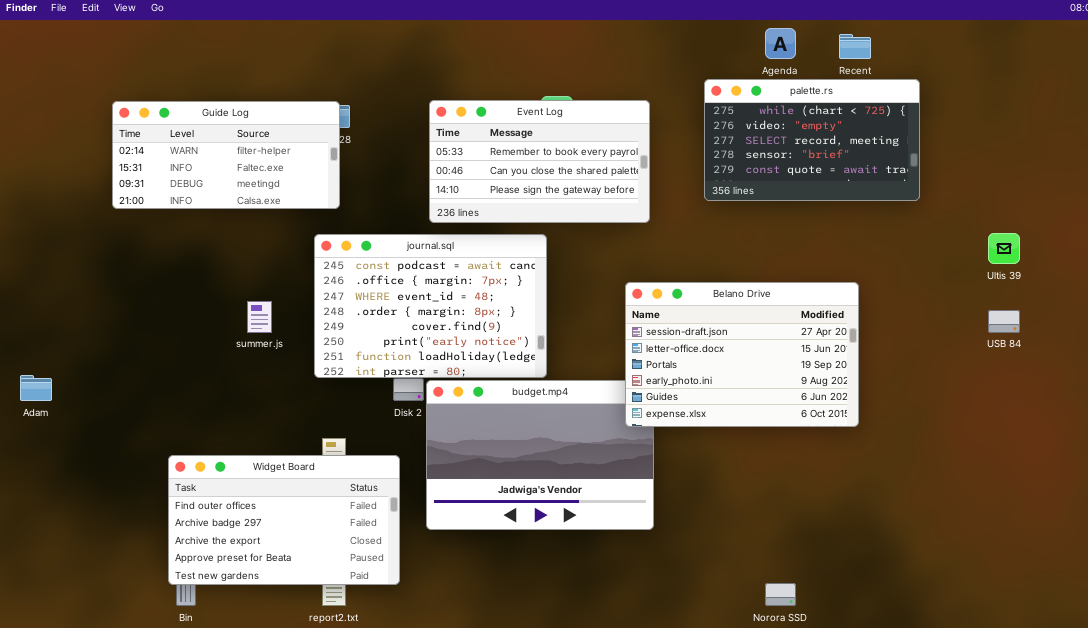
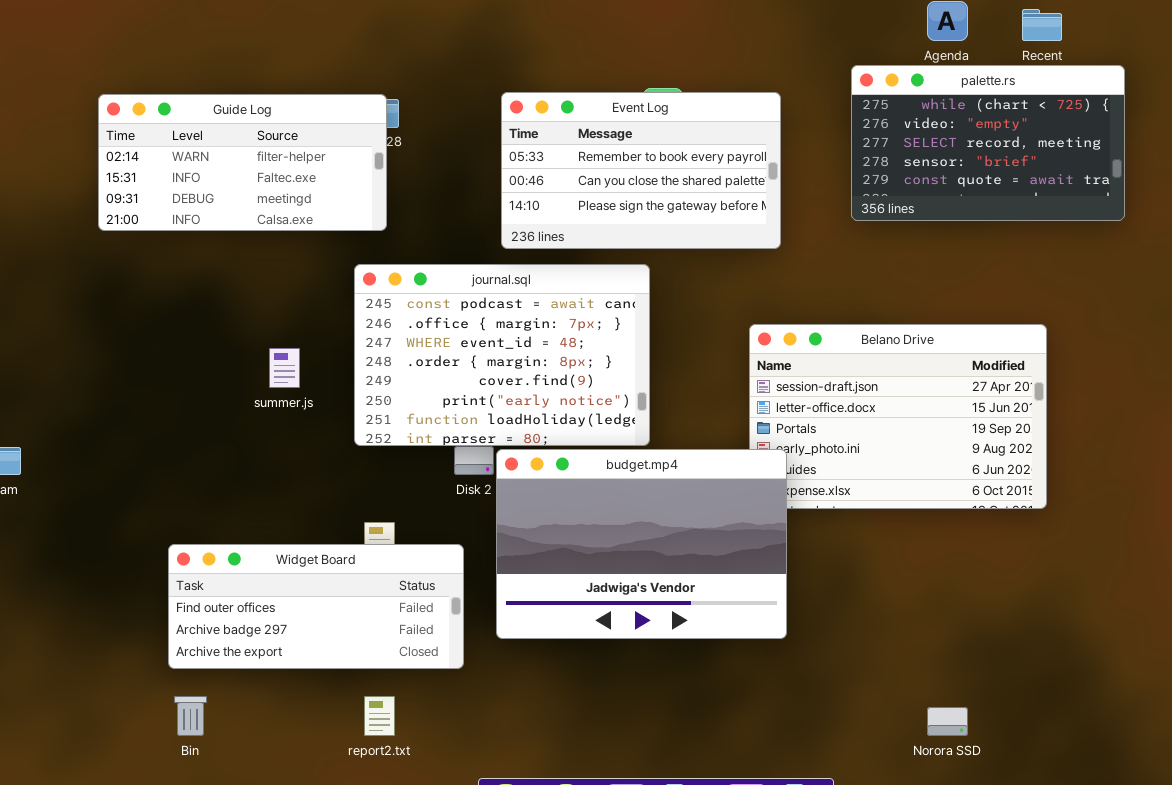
budget.mp4: [426,380,654,530] -> [496,449,787,639], raised
Widget Board: [168,455,400,585] -> [168,544,464,669], resized

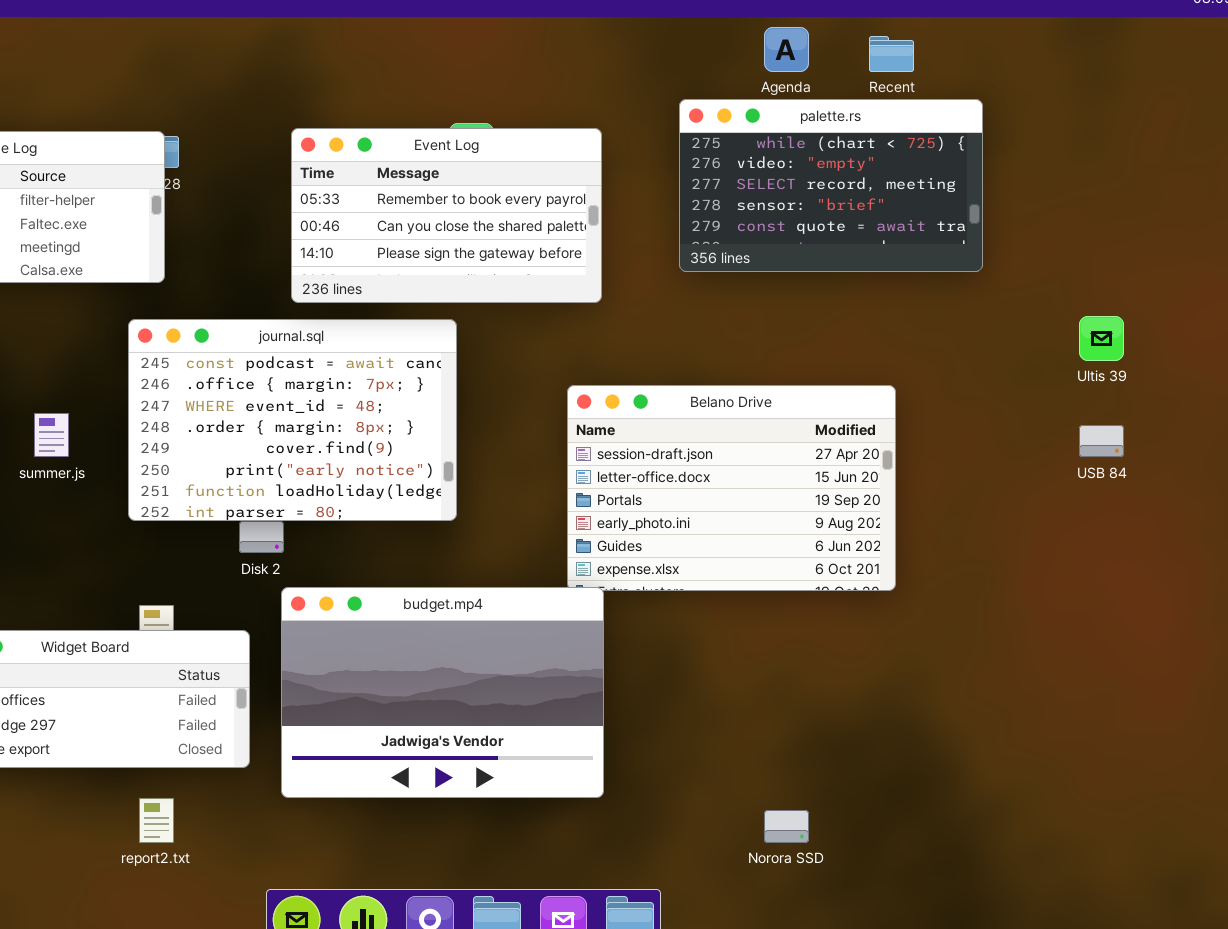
budget.mp4: [496,449,787,639] -> [281,587,604,798], moved

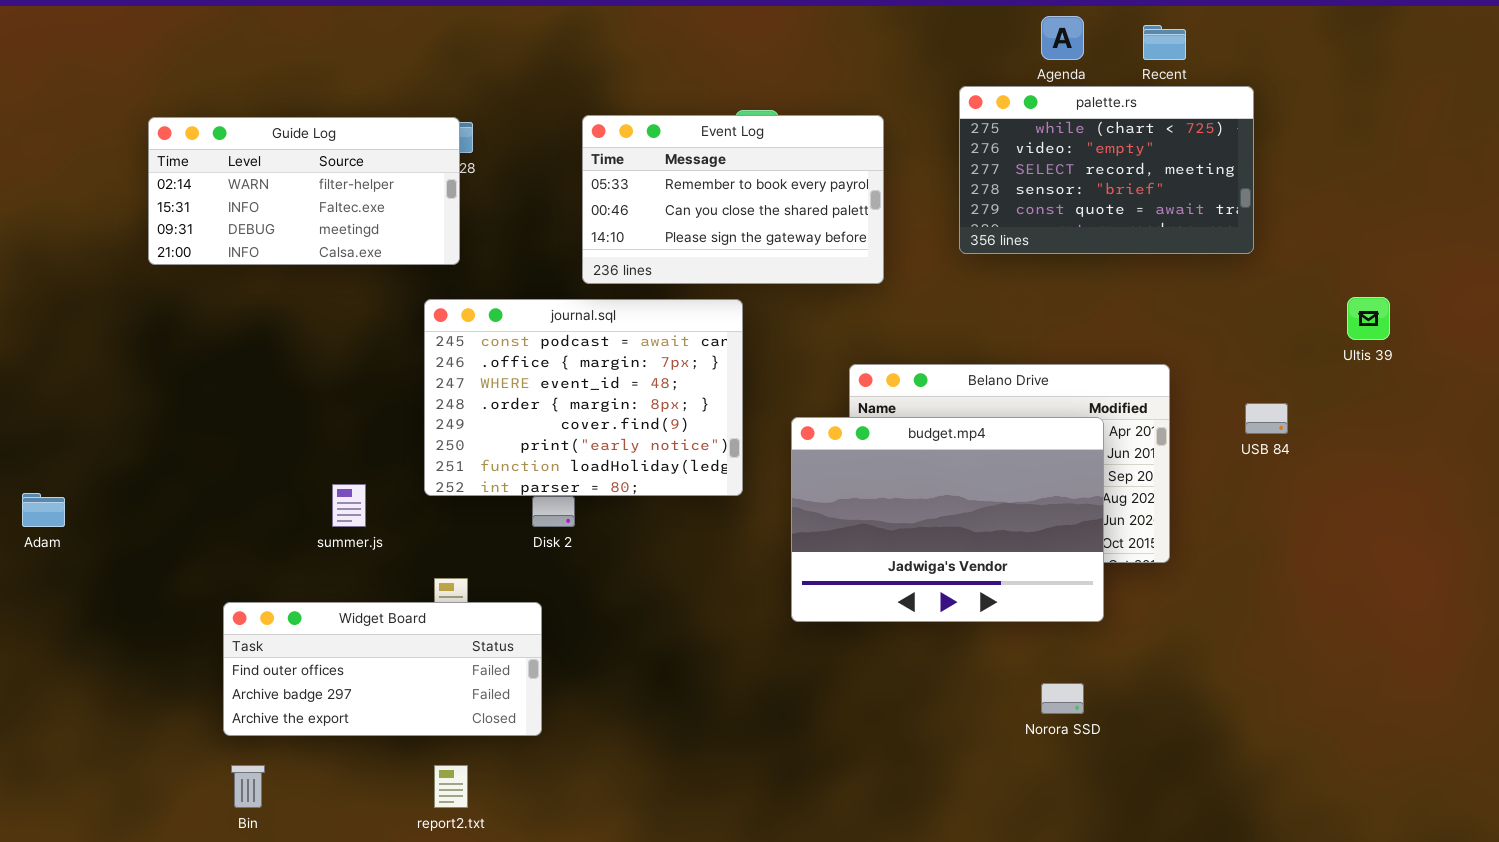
summer.js: [34,413,69,457] -> [332,484,366,527], moved
USB 84: [1079,425,1124,457] -> [1245,403,1288,434], moved
budget.mp4: [281,587,604,798] -> [791,417,1104,622], moved
Norora SSD: [764,810,809,843] -> [1041,683,1084,714], moved

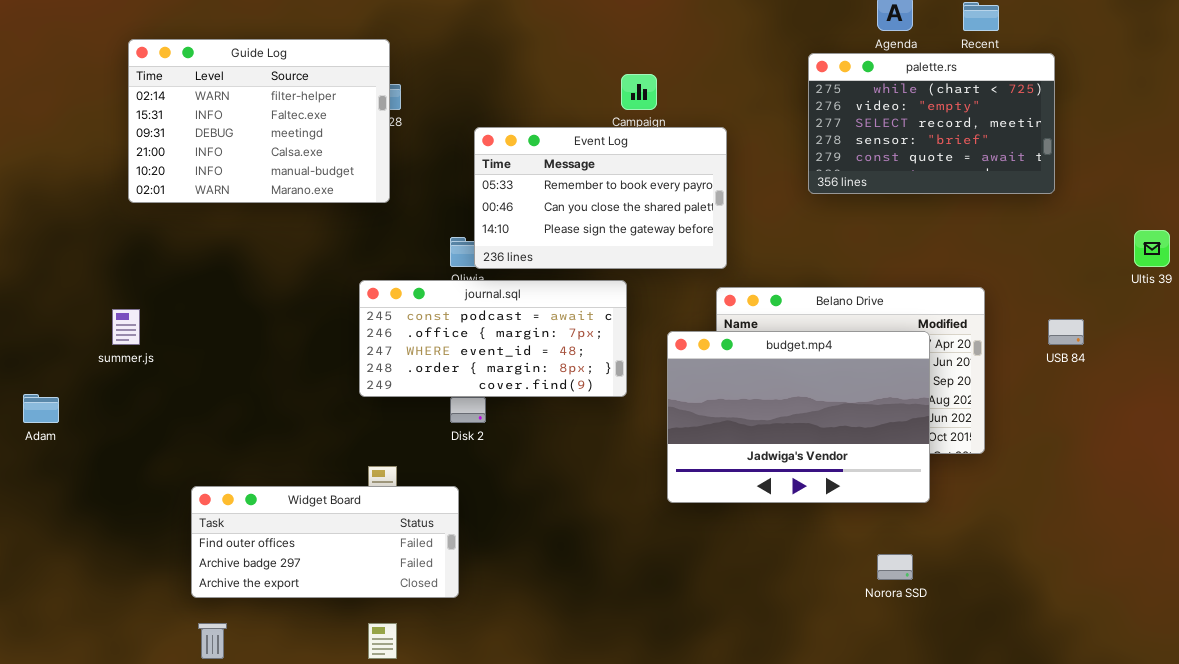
Event Log: [582,115,884,284] -> [474,127,727,269], moved
Guide Log: [148,117,460,265] -> [128,39,390,203], resized
journal.sql: [424,299,743,496] -> [359,280,627,397], resized
summer.js: [332,484,366,527] -> [112,309,140,345], moved

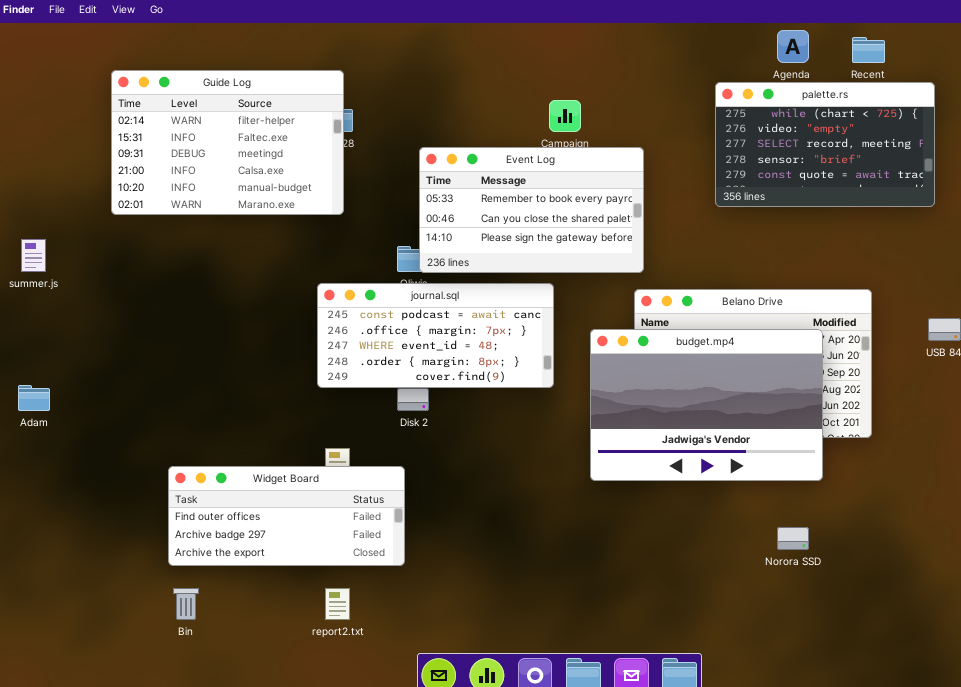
summer.js: [112,309,140,345] -> [21,239,46,272], moved

